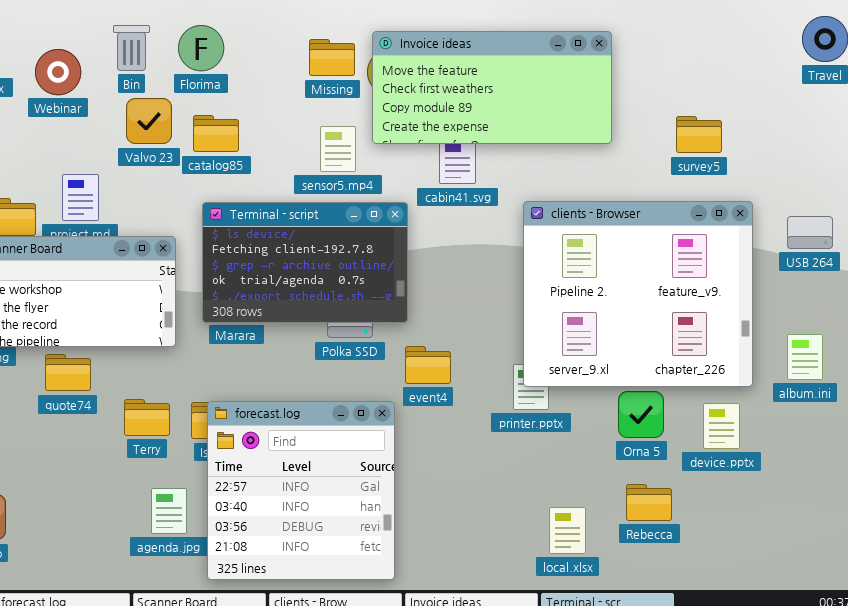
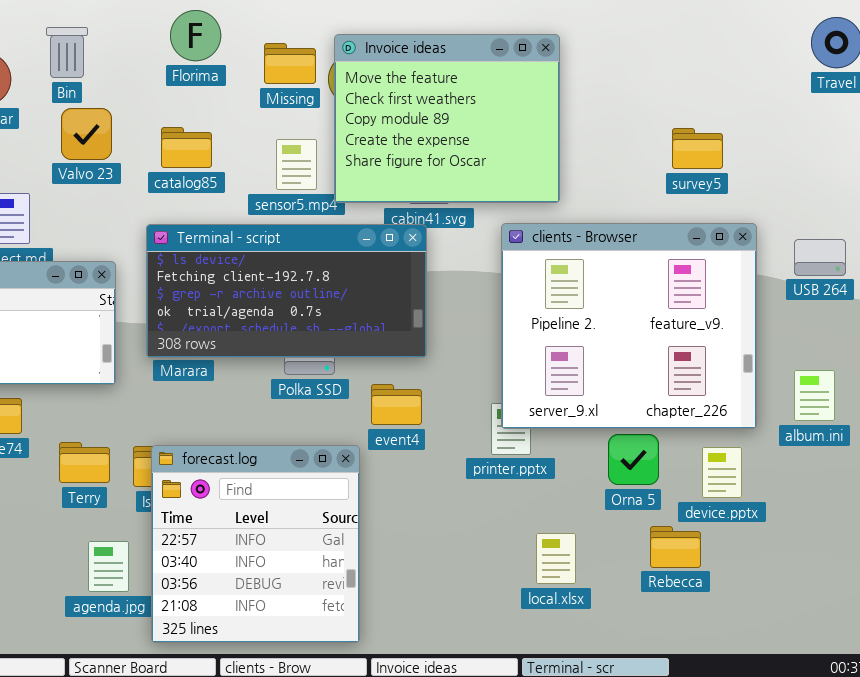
Florima: [178,25,224,71] -> [170,10,221,61], moved
Invoice ideas: [372,31,612,144] -> [334,34,560,203], resized
catalog85: [193,115,239,152] -> [161,127,212,168], moved
Terminal - script: [202,202,408,323] -> [146,224,427,358], resized
Rebecca: [626,484,672,521] -> [650,526,701,568], moved
local.xlsx: [549,507,586,554] -> [536,533,576,584], moved

